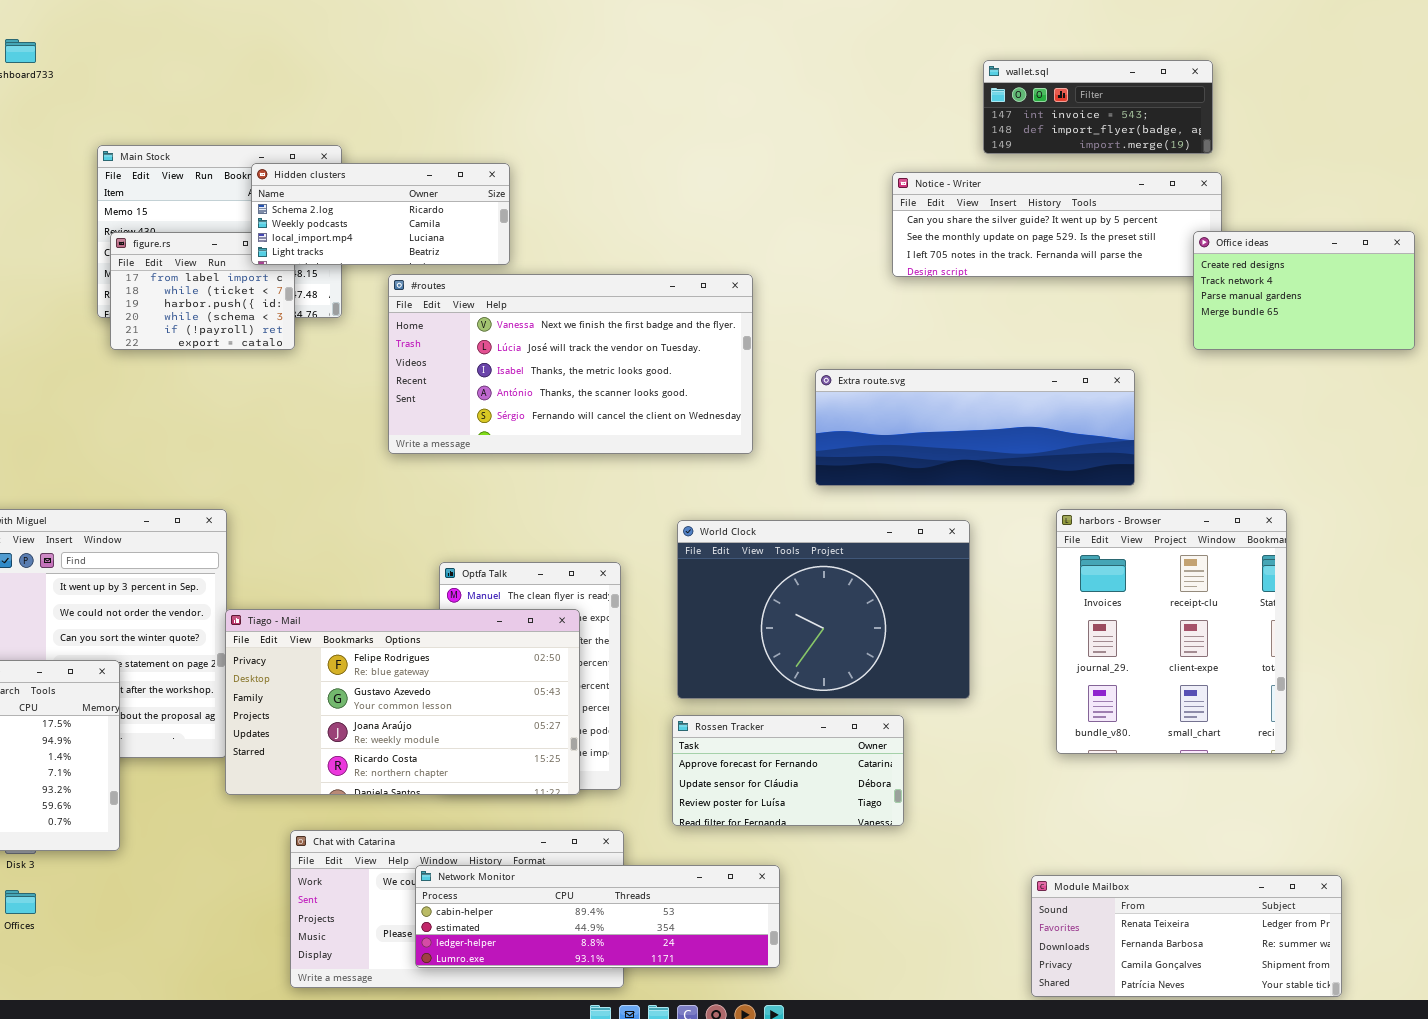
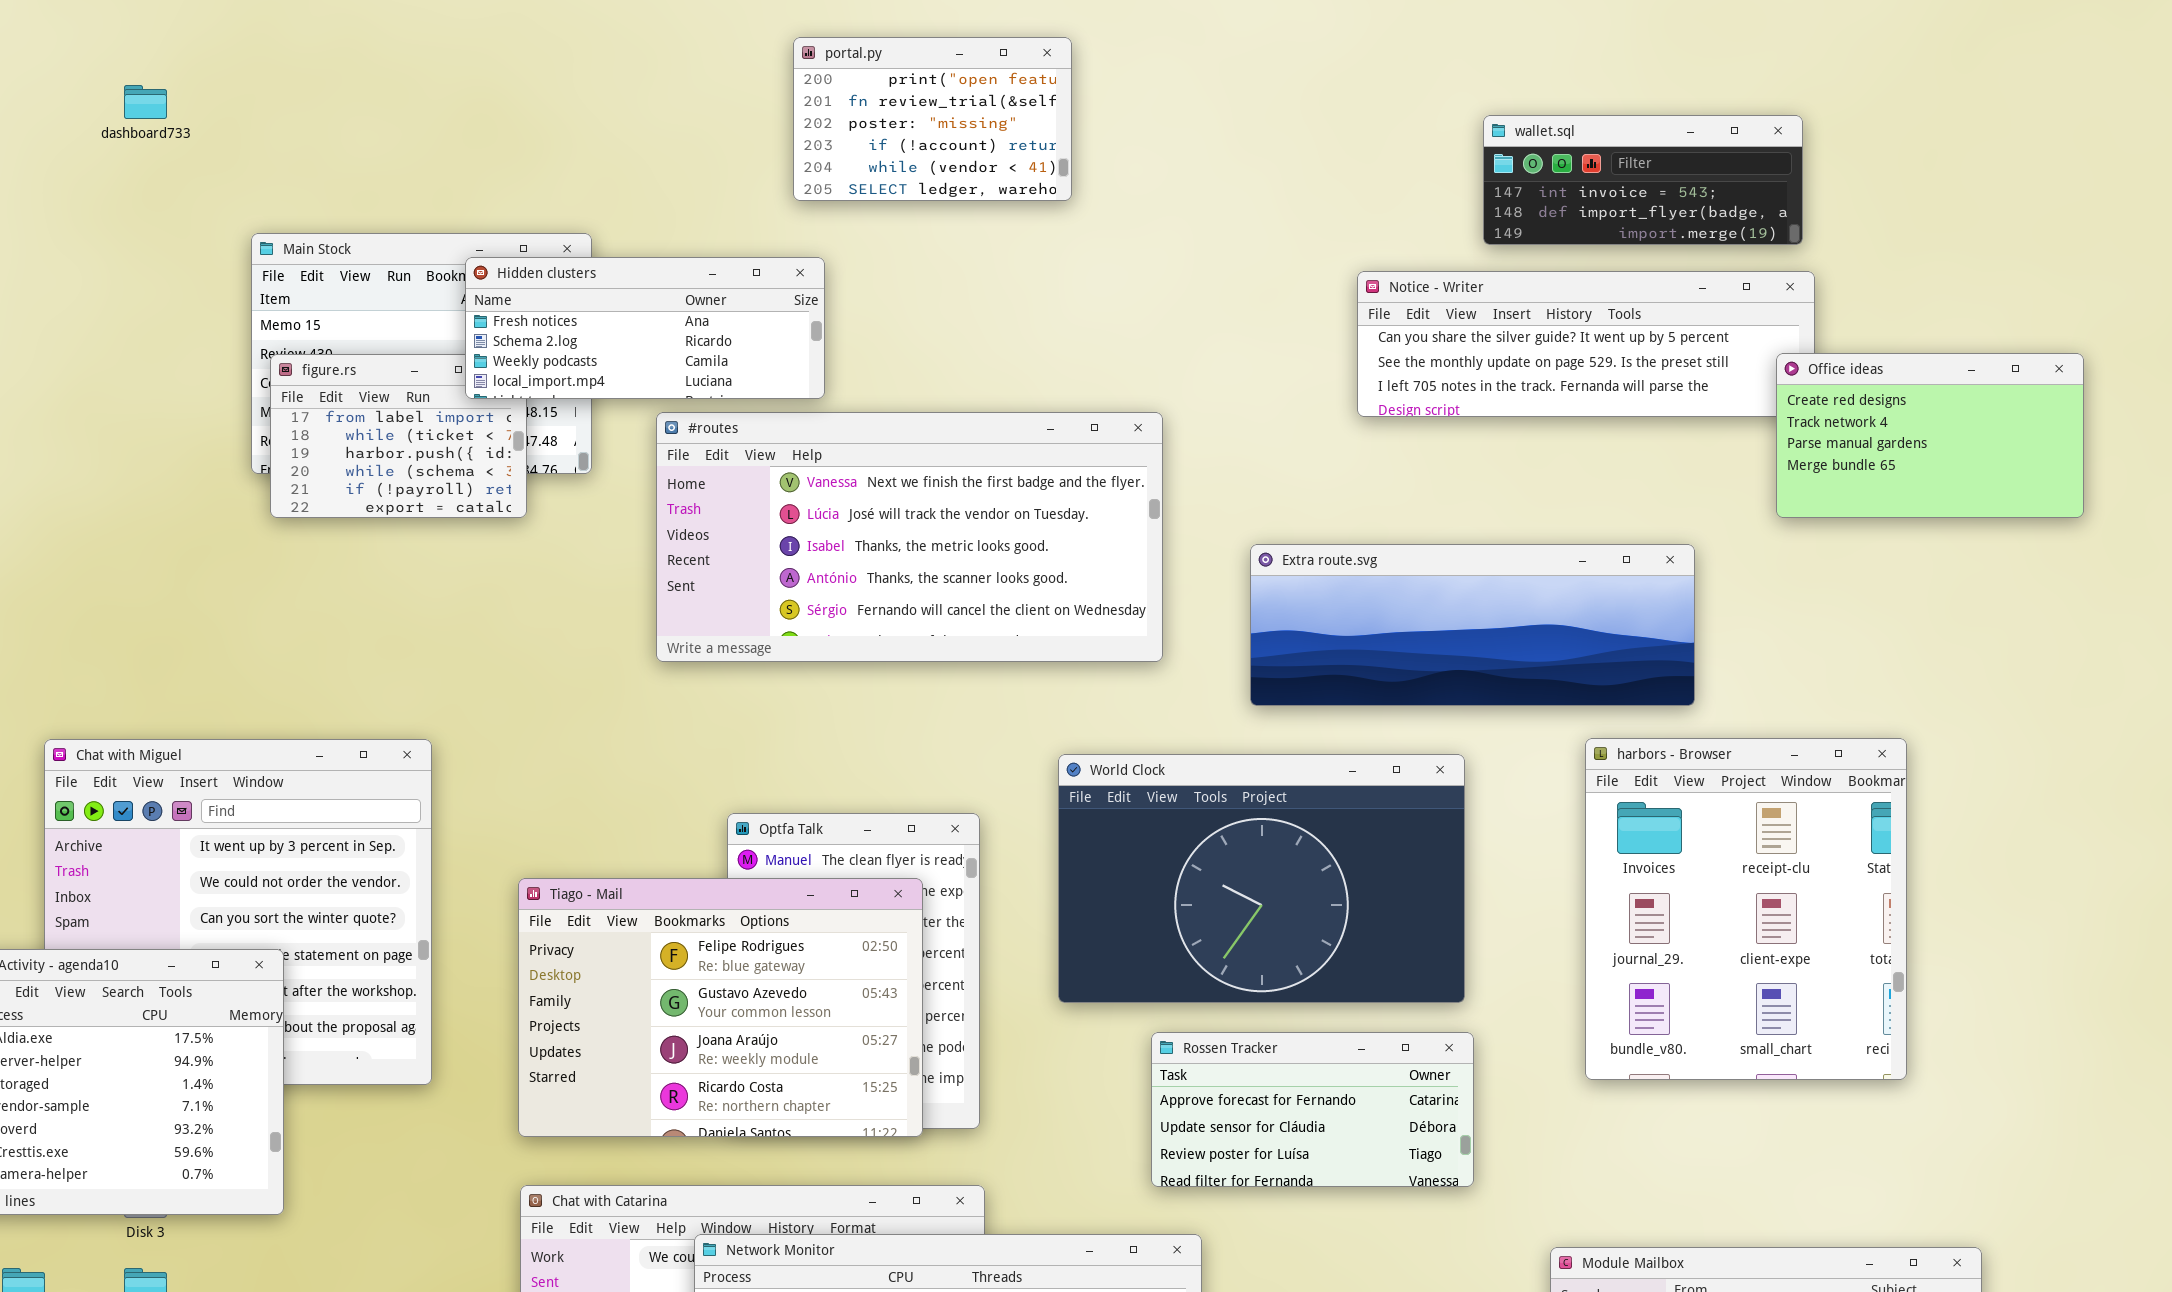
portal.py: none -> [793,37,1072,201], opened
Hidden clusters: [251,163,510,265] -> [465,257,825,399], scrolled up 1 row
Tiago - Mail: [225,609,580,795] -> [518,878,923,1137], resized
Rossen Tracker: [672,715,904,826] -> [1151,1032,1474,1187], moved

